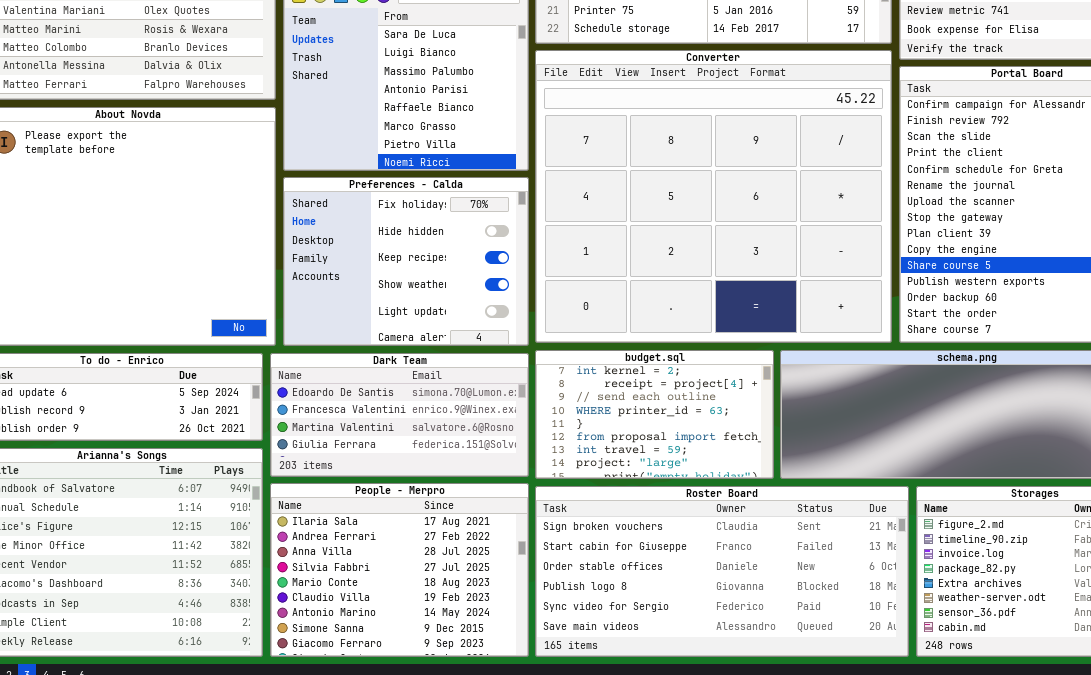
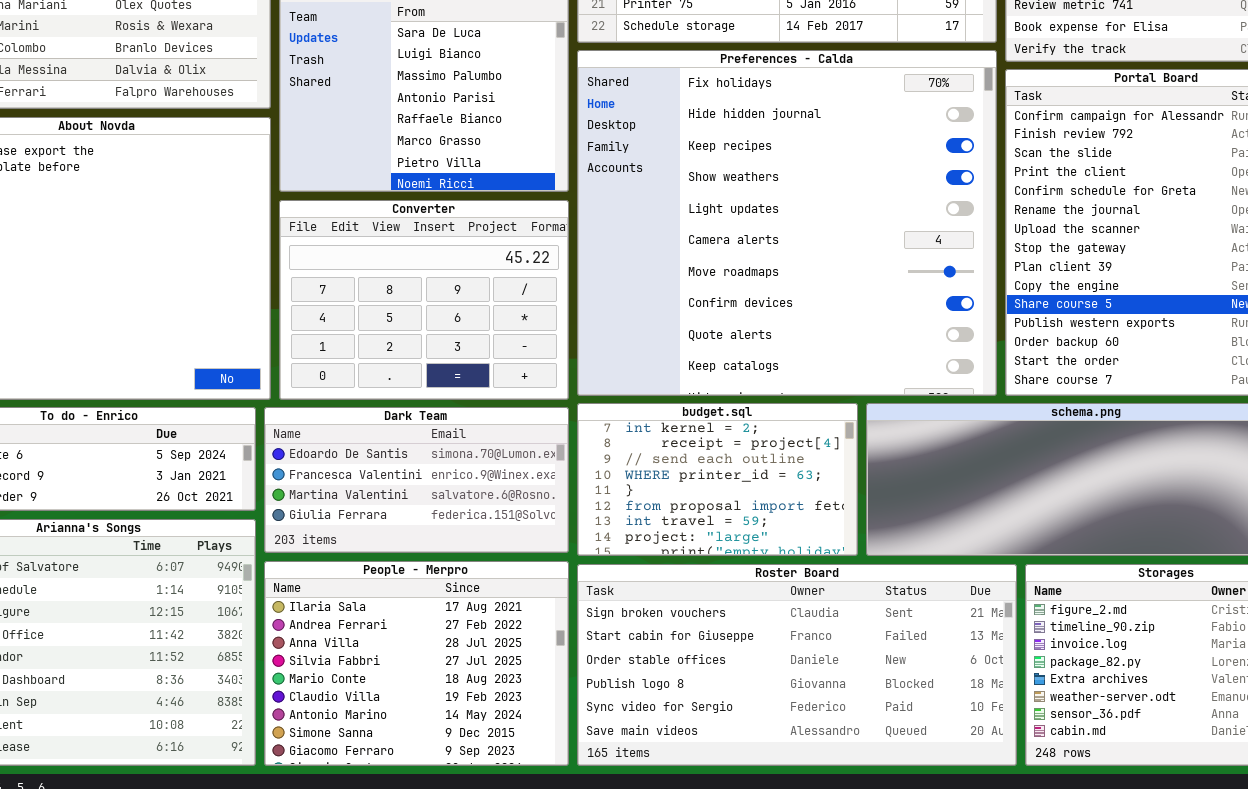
Converter: [535,50,892,343] -> [279,200,569,400], moved, resized
Preferences - Calda: [283,177,529,346] -> [577,50,997,396], moved, resized

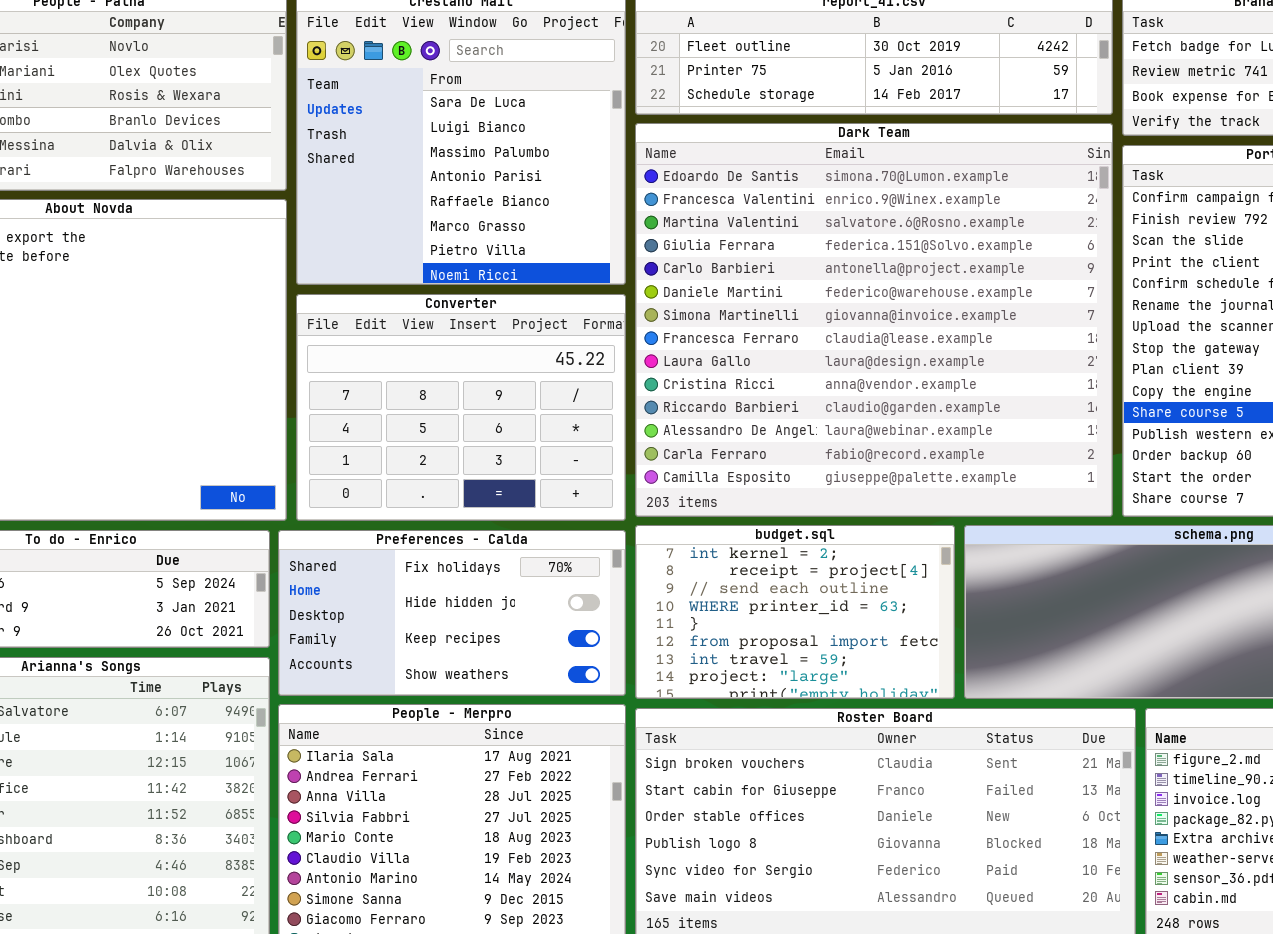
Preferences - Calda: [577,50,997,396] -> [278,530,626,696], moved, resized
Dark Team: [264,407,569,553] -> [635,123,1113,517], moved, resized

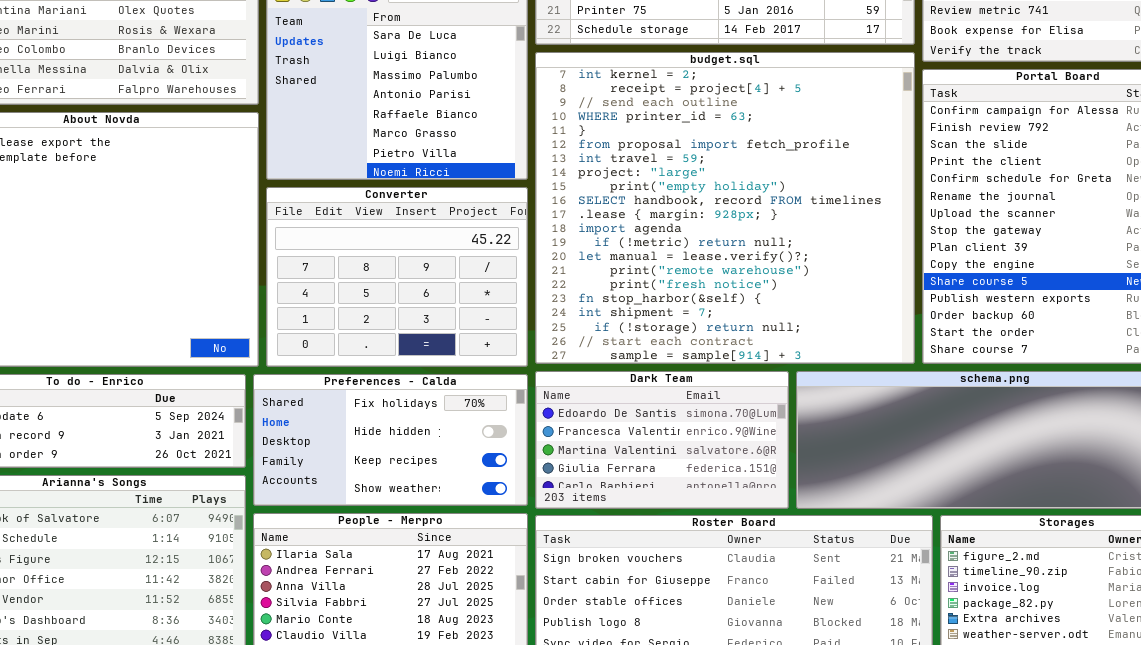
Dark Team: [635,123,1113,517] -> [535,371,789,509], moved, resized
budget.sql: [635,525,955,699] -> [535,52,915,364], moved, resized

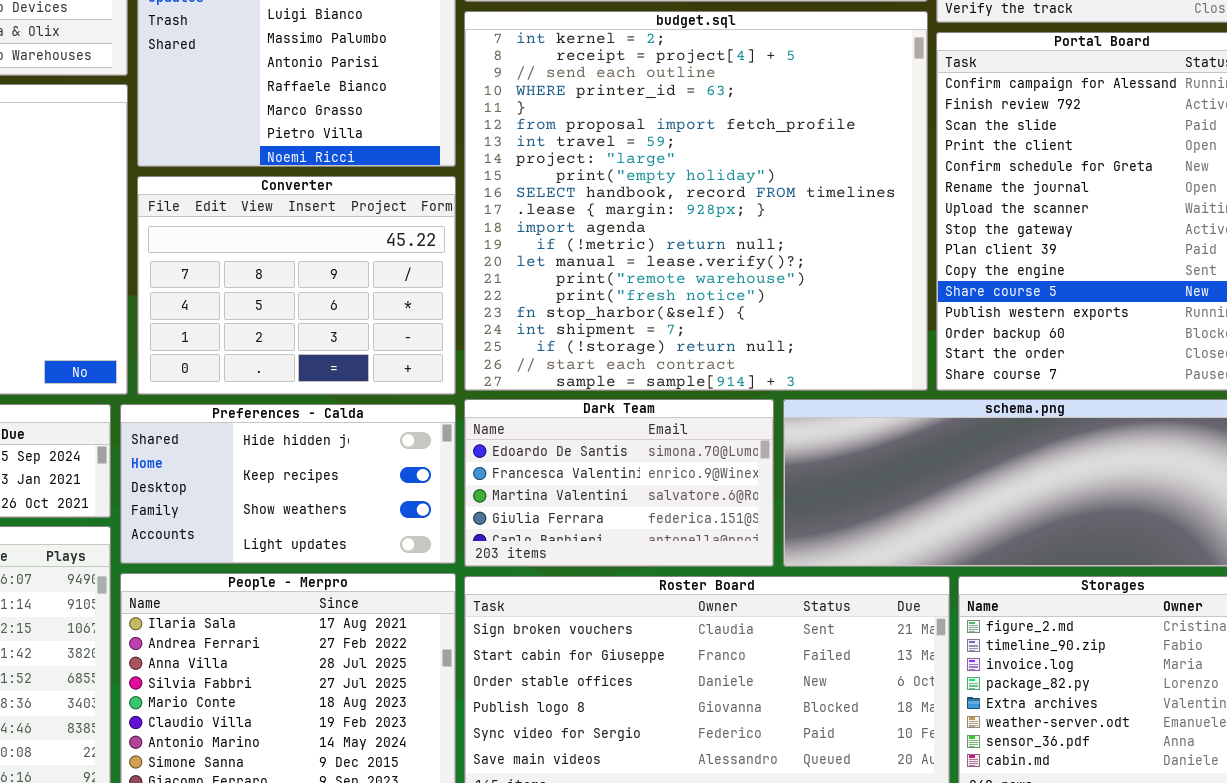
Preferences - Calda: [253,374,528,506] -> [120,404,456,564], scrolled down 1 row

